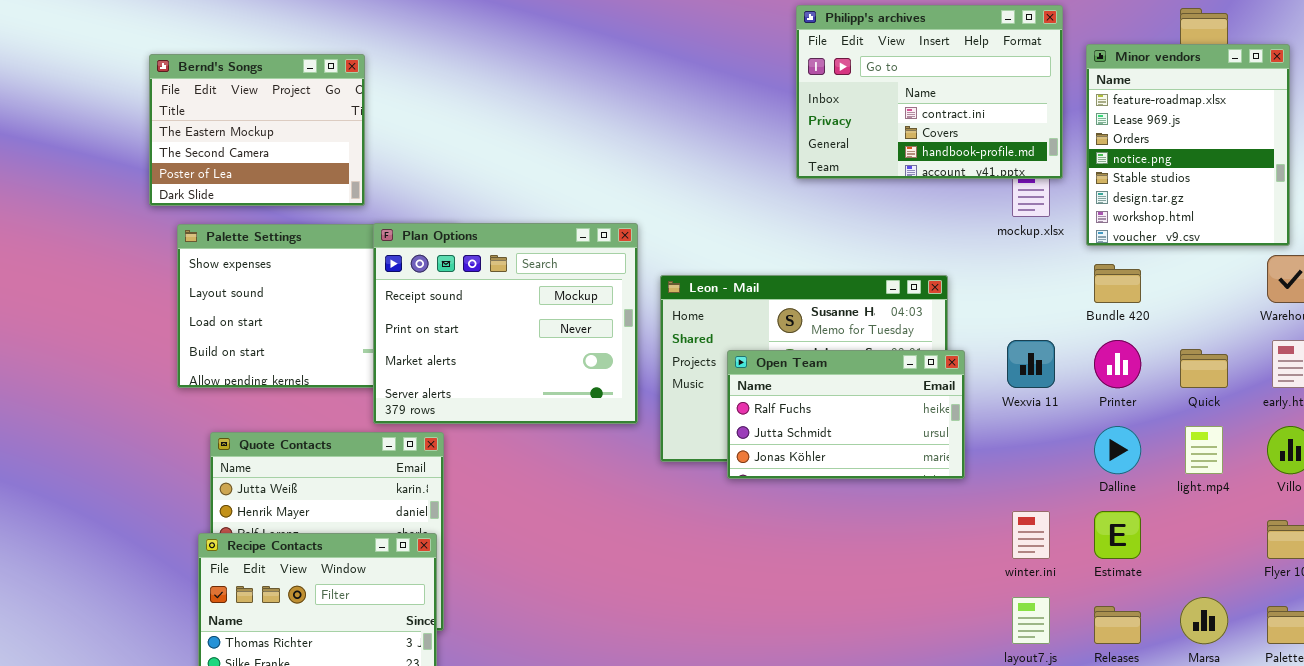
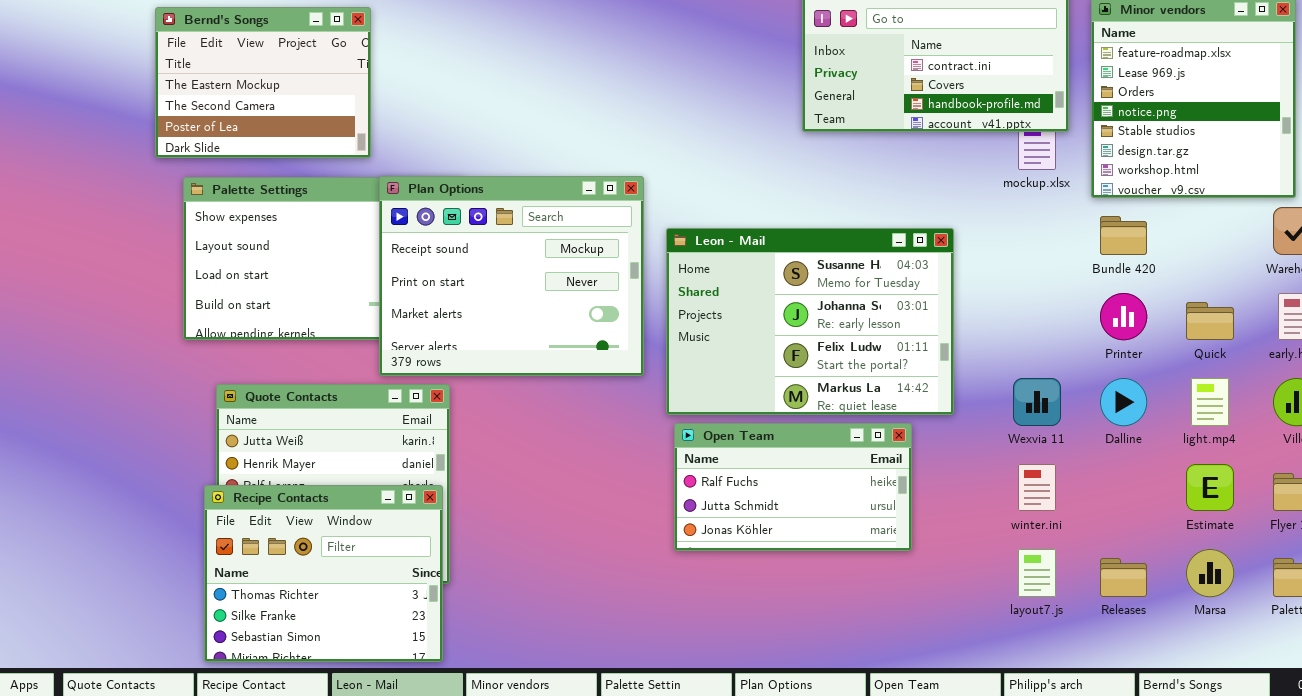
Wexvia 11: [1007,340,1055,388] -> [1013,378,1061,426], moved
Open Team: [727,350,965,479] -> [674,423,912,551], moved
Estimate: [1094,511,1141,559] -> [1186,464,1234,511], moved

